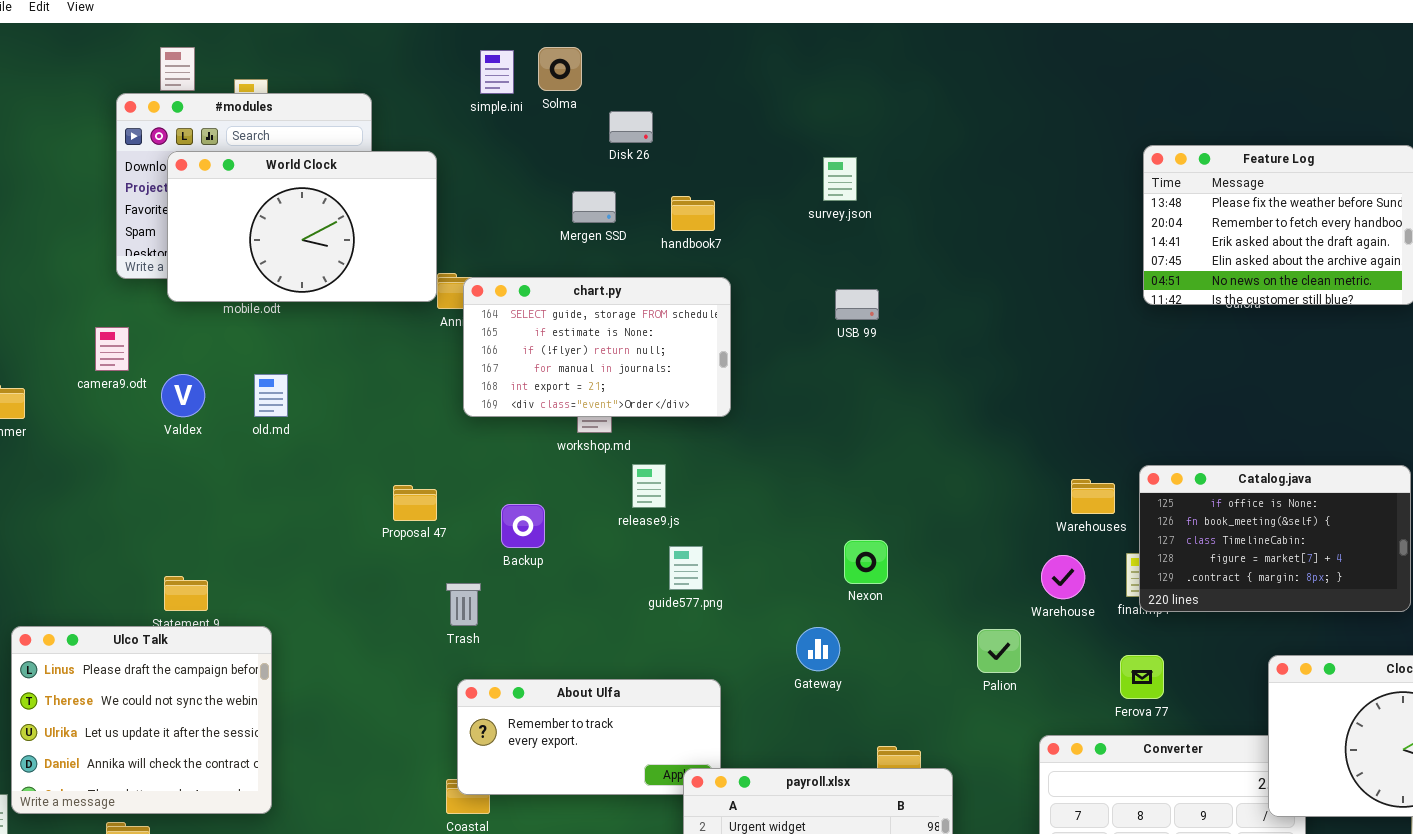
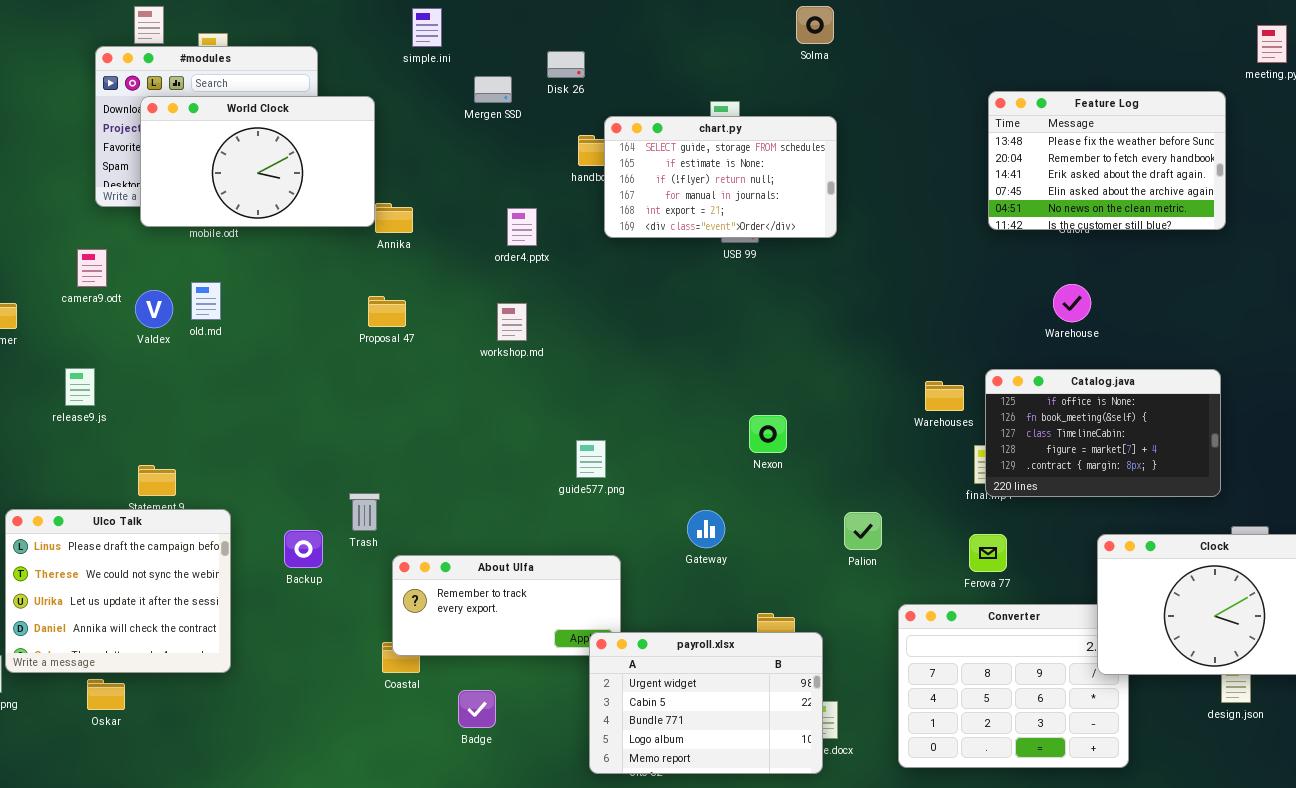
Solma: [538,47,582,91] -> [796,6,834,44], moved
Disk 26: [609,111,653,143] -> [547,51,585,78], moved
Mergen SSD: [572,191,616,223] -> [474,76,512,103], moved
chart.py: [463,277,731,417] -> [604,116,837,238], moved
old.md: [254,374,288,417] -> [191,282,221,320], moved
release9.js: [632,464,666,508] -> [65,368,95,406], moved
Proposal 47: [393,485,437,521] -> [368,296,406,327], moved
Backup: [501,504,545,548] -> [284,530,323,568], moved
Nexon: [844,540,888,584] -> [749,415,787,453], moved
Warehouse: [1041,555,1085,599] -> [1053,284,1091,322], moved
Trash: [446,583,481,626] -> [349,493,380,531], moved

